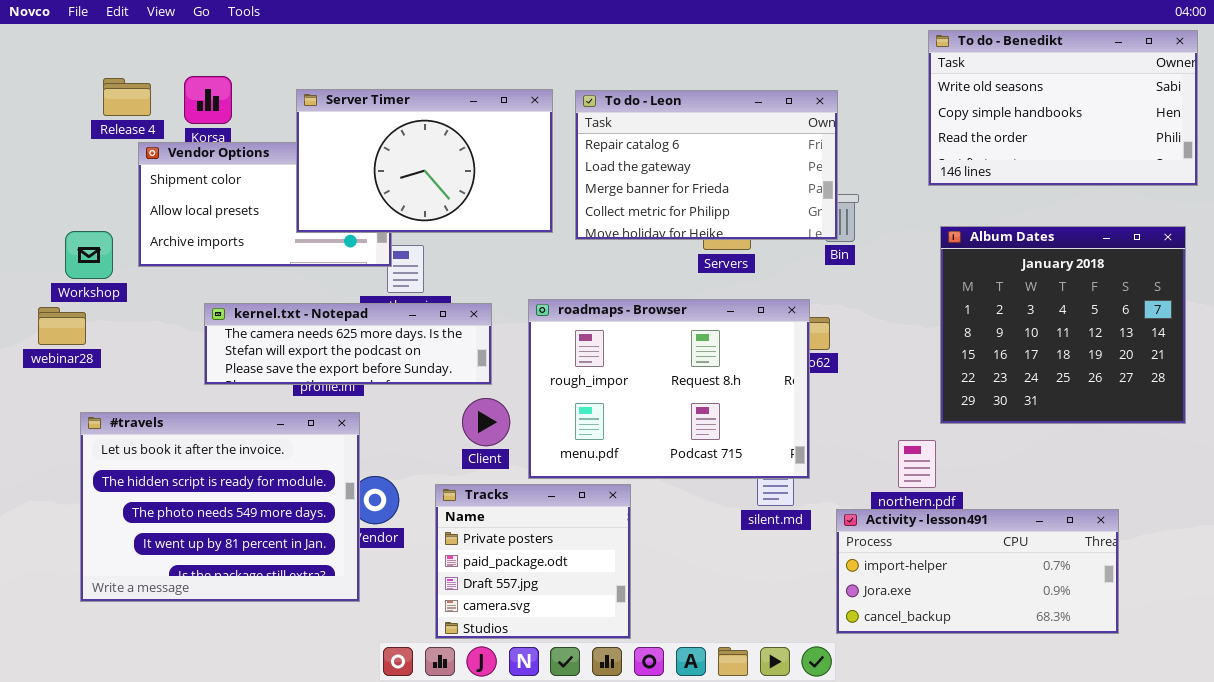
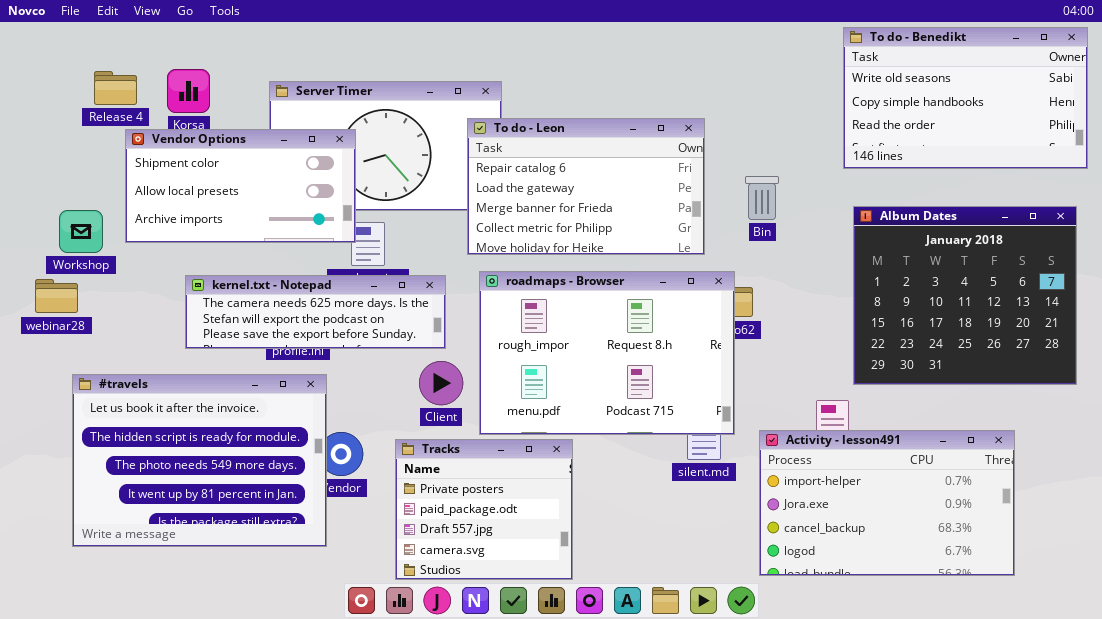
To do - Leon: [575,90,838,240] -> [467,118,705,255], moved
Vendor Options: [138,142,392,267] -> [125,129,356,243], raised
Activity - lesson491: [836,509,1119,634] -> [759,430,1015,576], resized

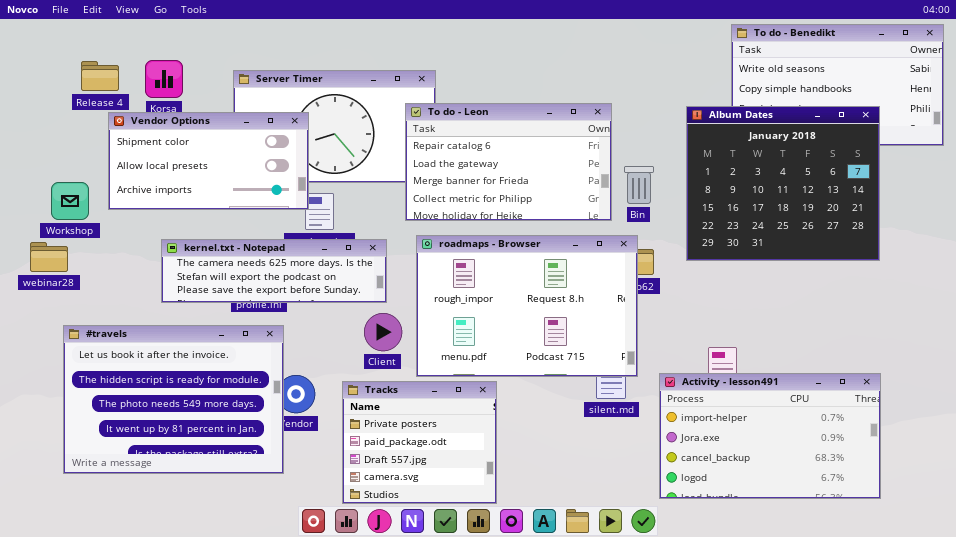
Bin: [745,176,779,220] -> [624,166,654,204], moved
Album Dates: [853,206,1077,385] -> [686,106,880,261], moved

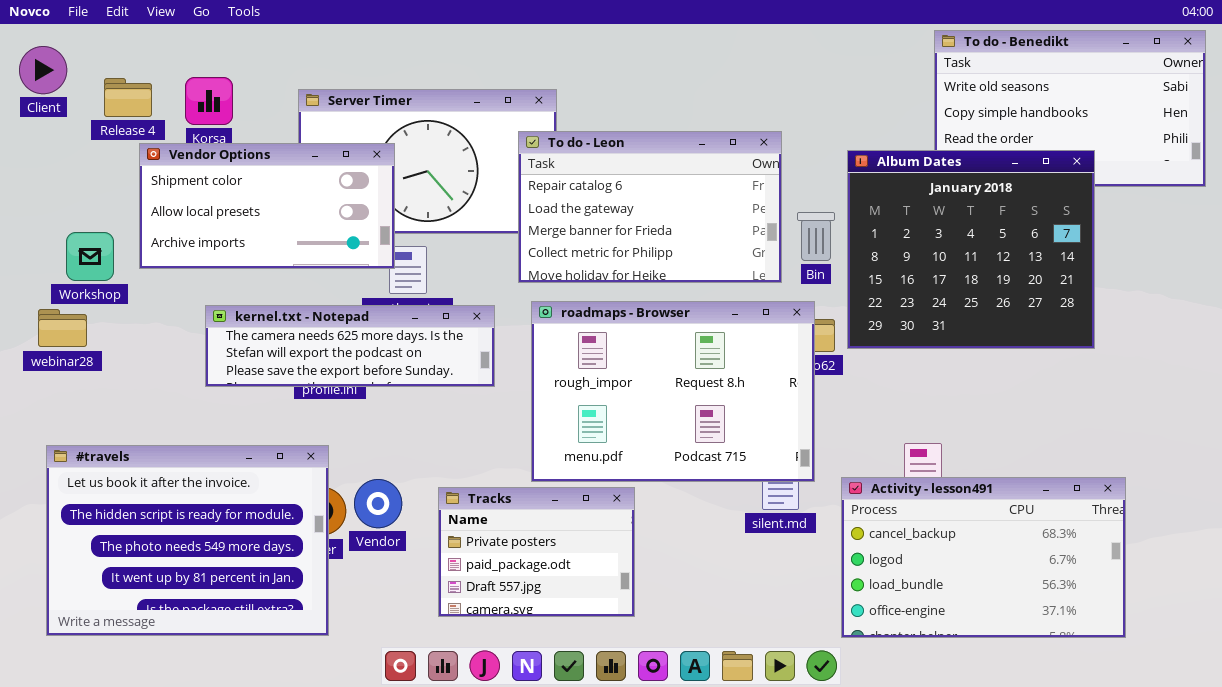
Album Dates: [686,106,880,261] -> [847,150,1095,349], moved
Client: [364,313,402,351] -> [19,46,67,94], moved
#travels: [63,325,284,474] -> [46,445,329,636], moved
Activity - lesson491: [659,373,881,499] -> [841,477,1126,638], scrolled down 2 rows
Tracks: [342,381,497,504] -> [438,487,635,617], resized

